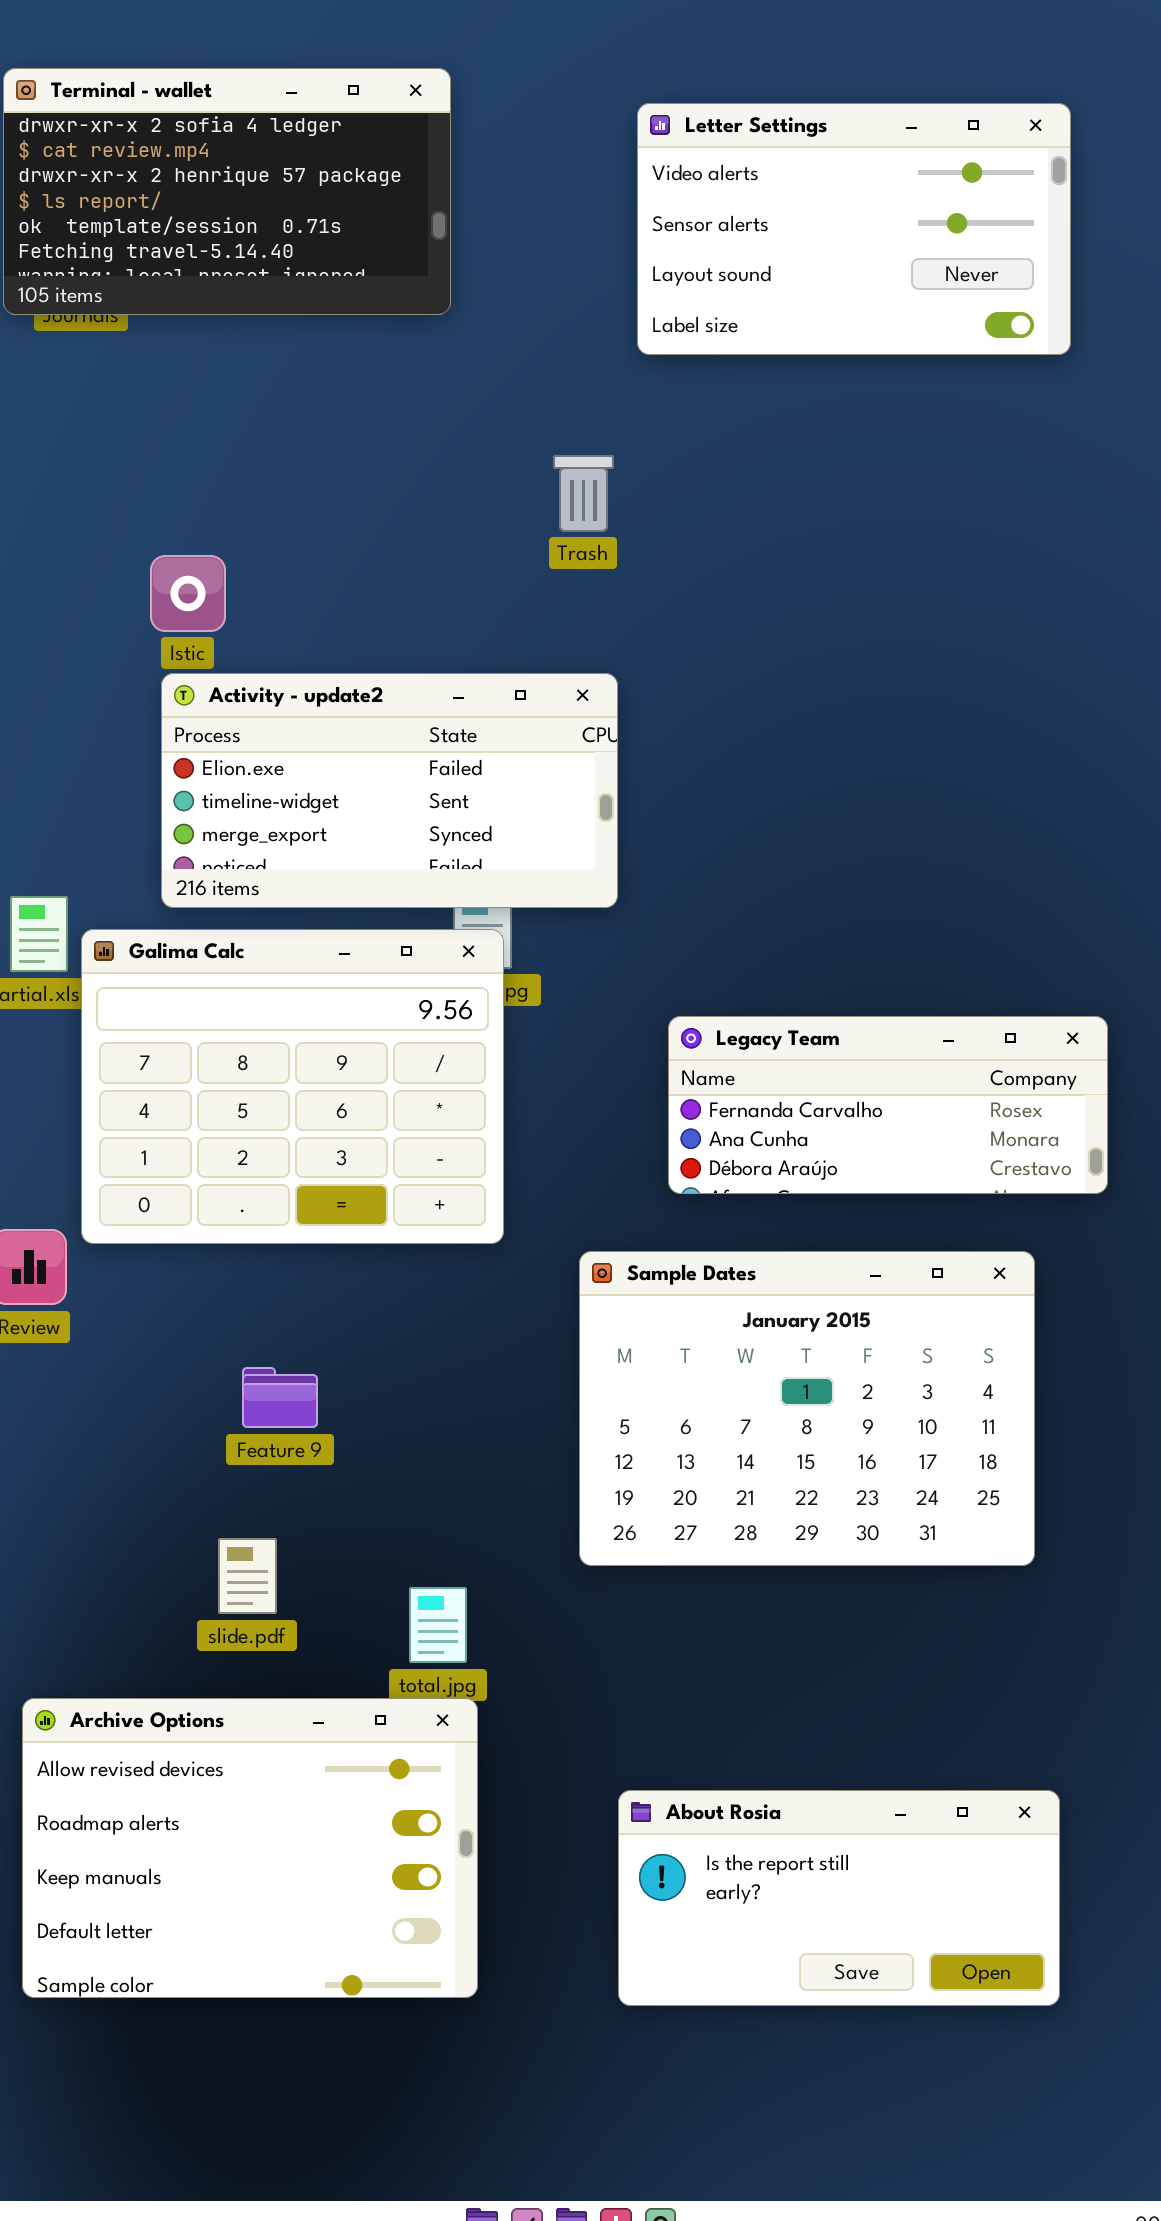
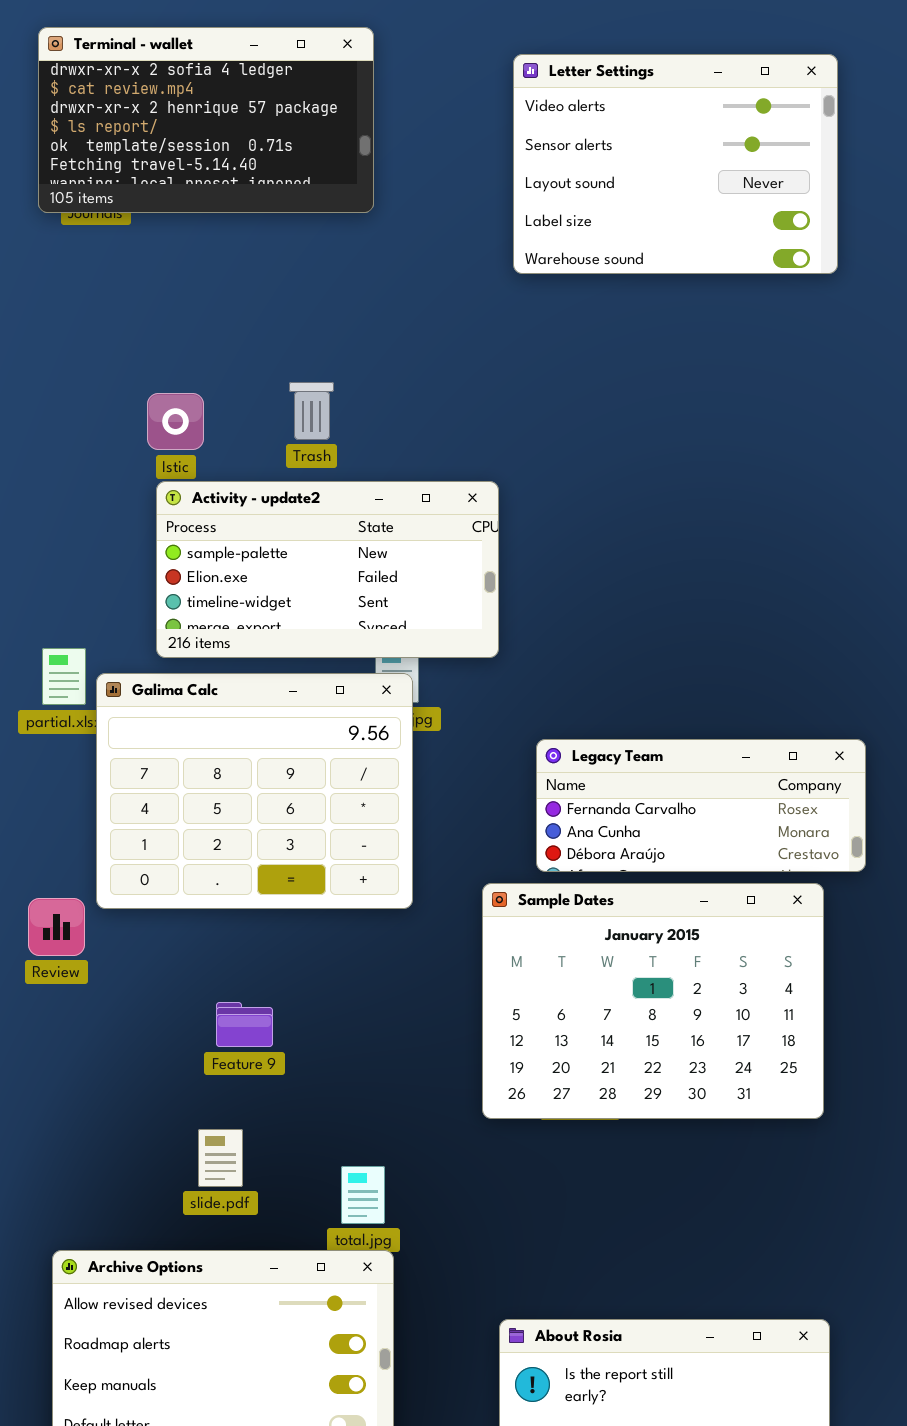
Letter Settings: [637,103,1071,355] -> [513,54,838,274], resized
Trash: [553,455,614,532] -> [289,382,334,440], moved
Activity - update2: [161,673,618,908] -> [156,481,499,658], scrolled up 1 row
Sample Dates: [579,1251,1035,1566] -> [482,883,824,1119], moved

